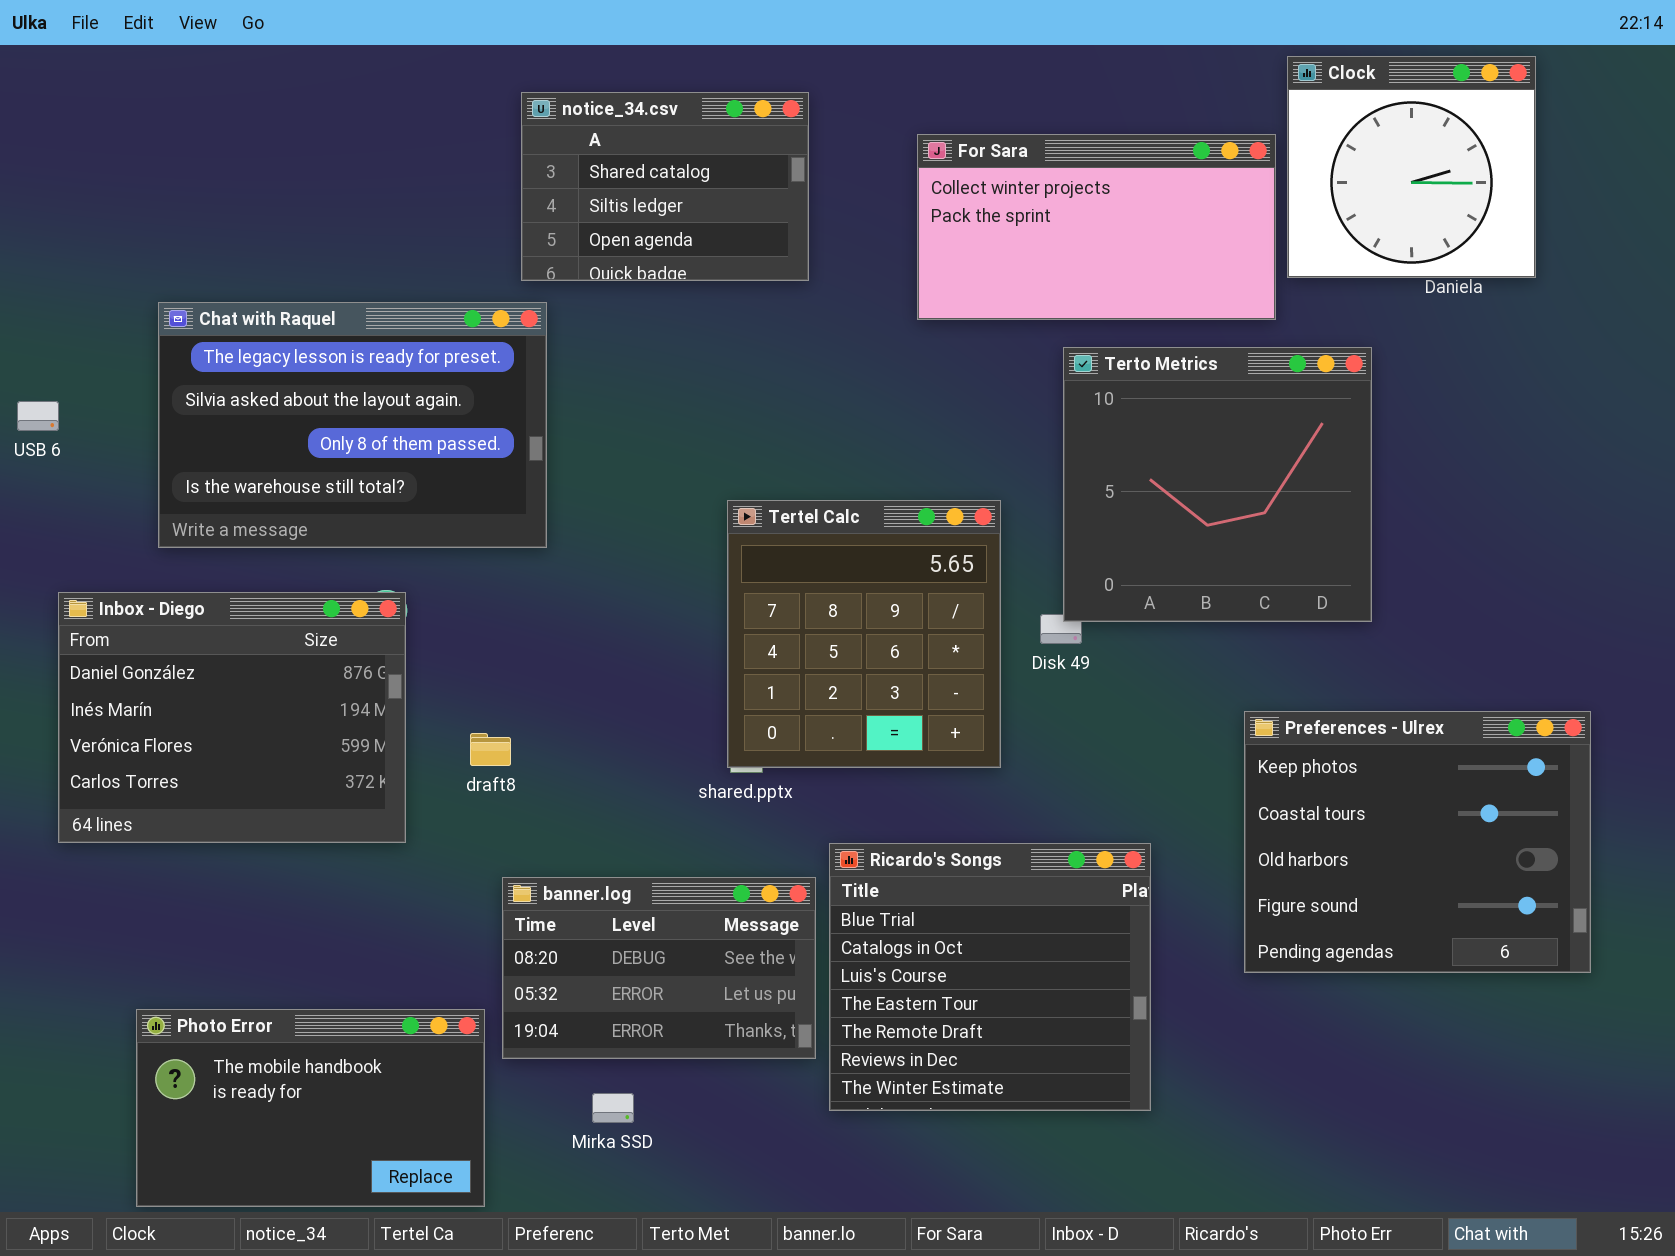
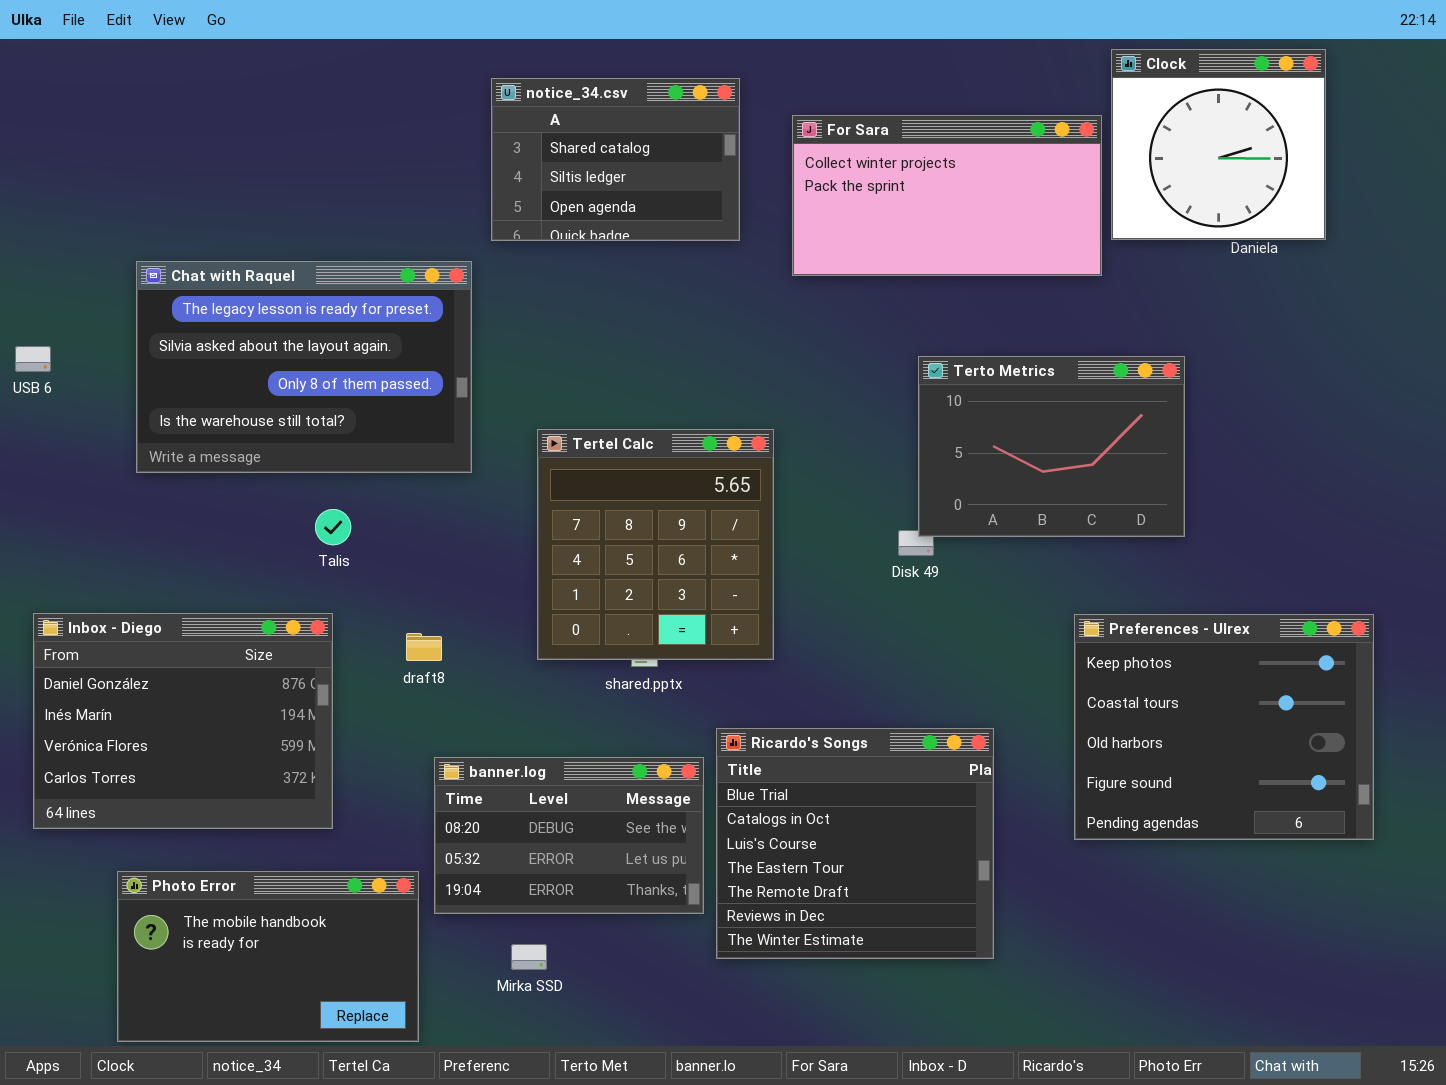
notice_34.csv: [521,92,809,281] -> [491,78,740,241], moved
Terto Metrics: [1063,347,1372,622] -> [918,356,1185,537], resized
Tertel Calc: [727,500,1001,768] -> [537,429,774,660], moved
Inbox - Diego: [58,592,406,843] -> [33,613,333,829], moved

